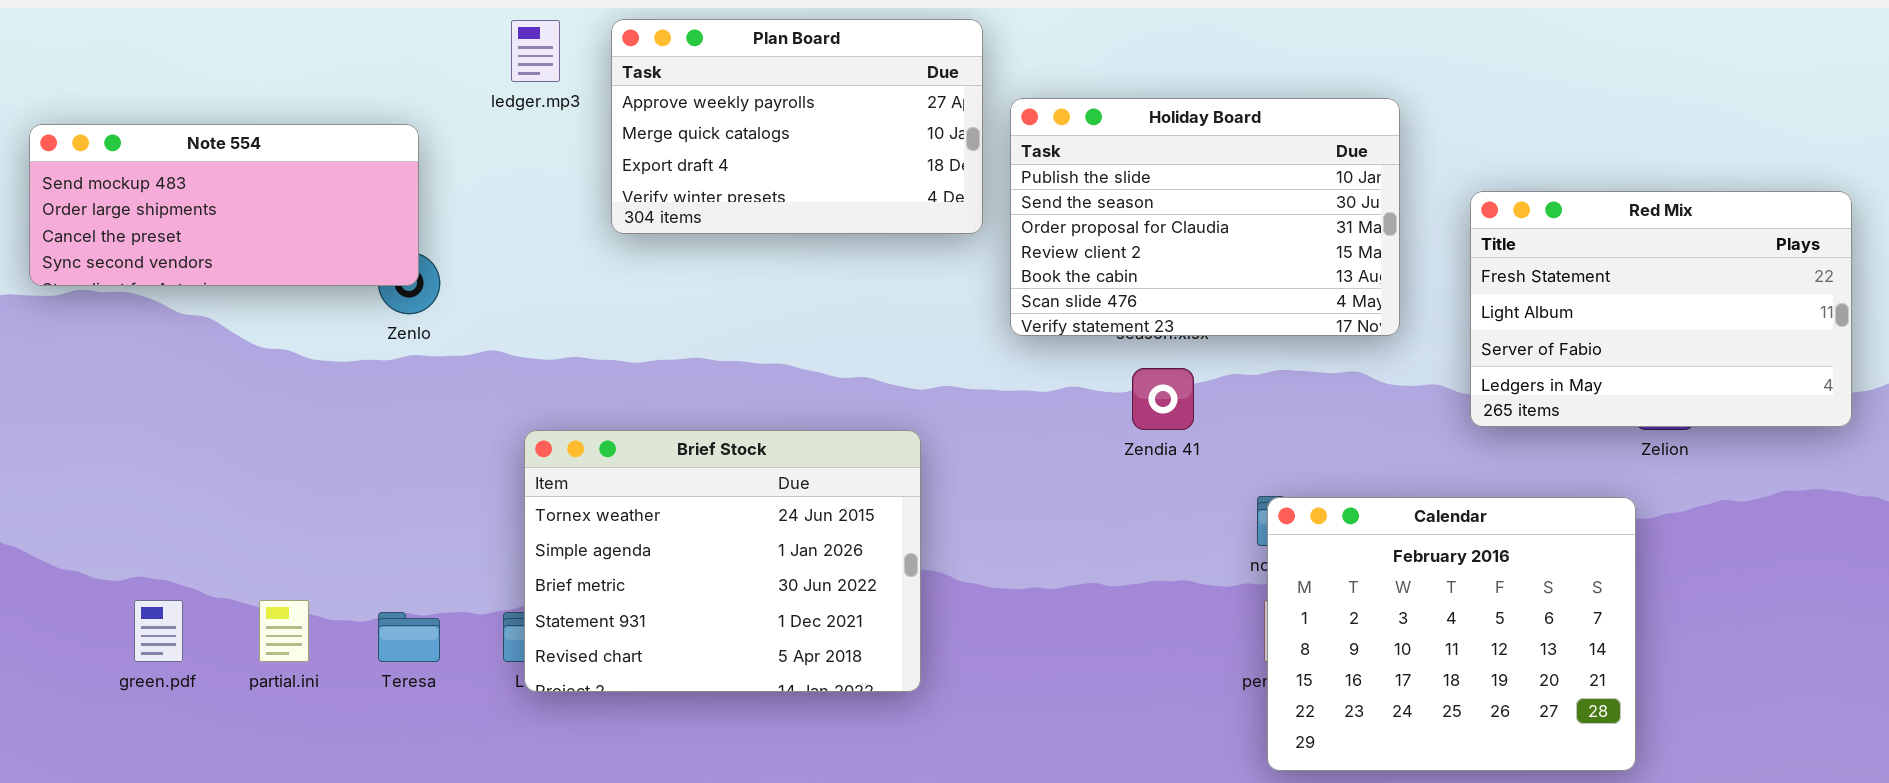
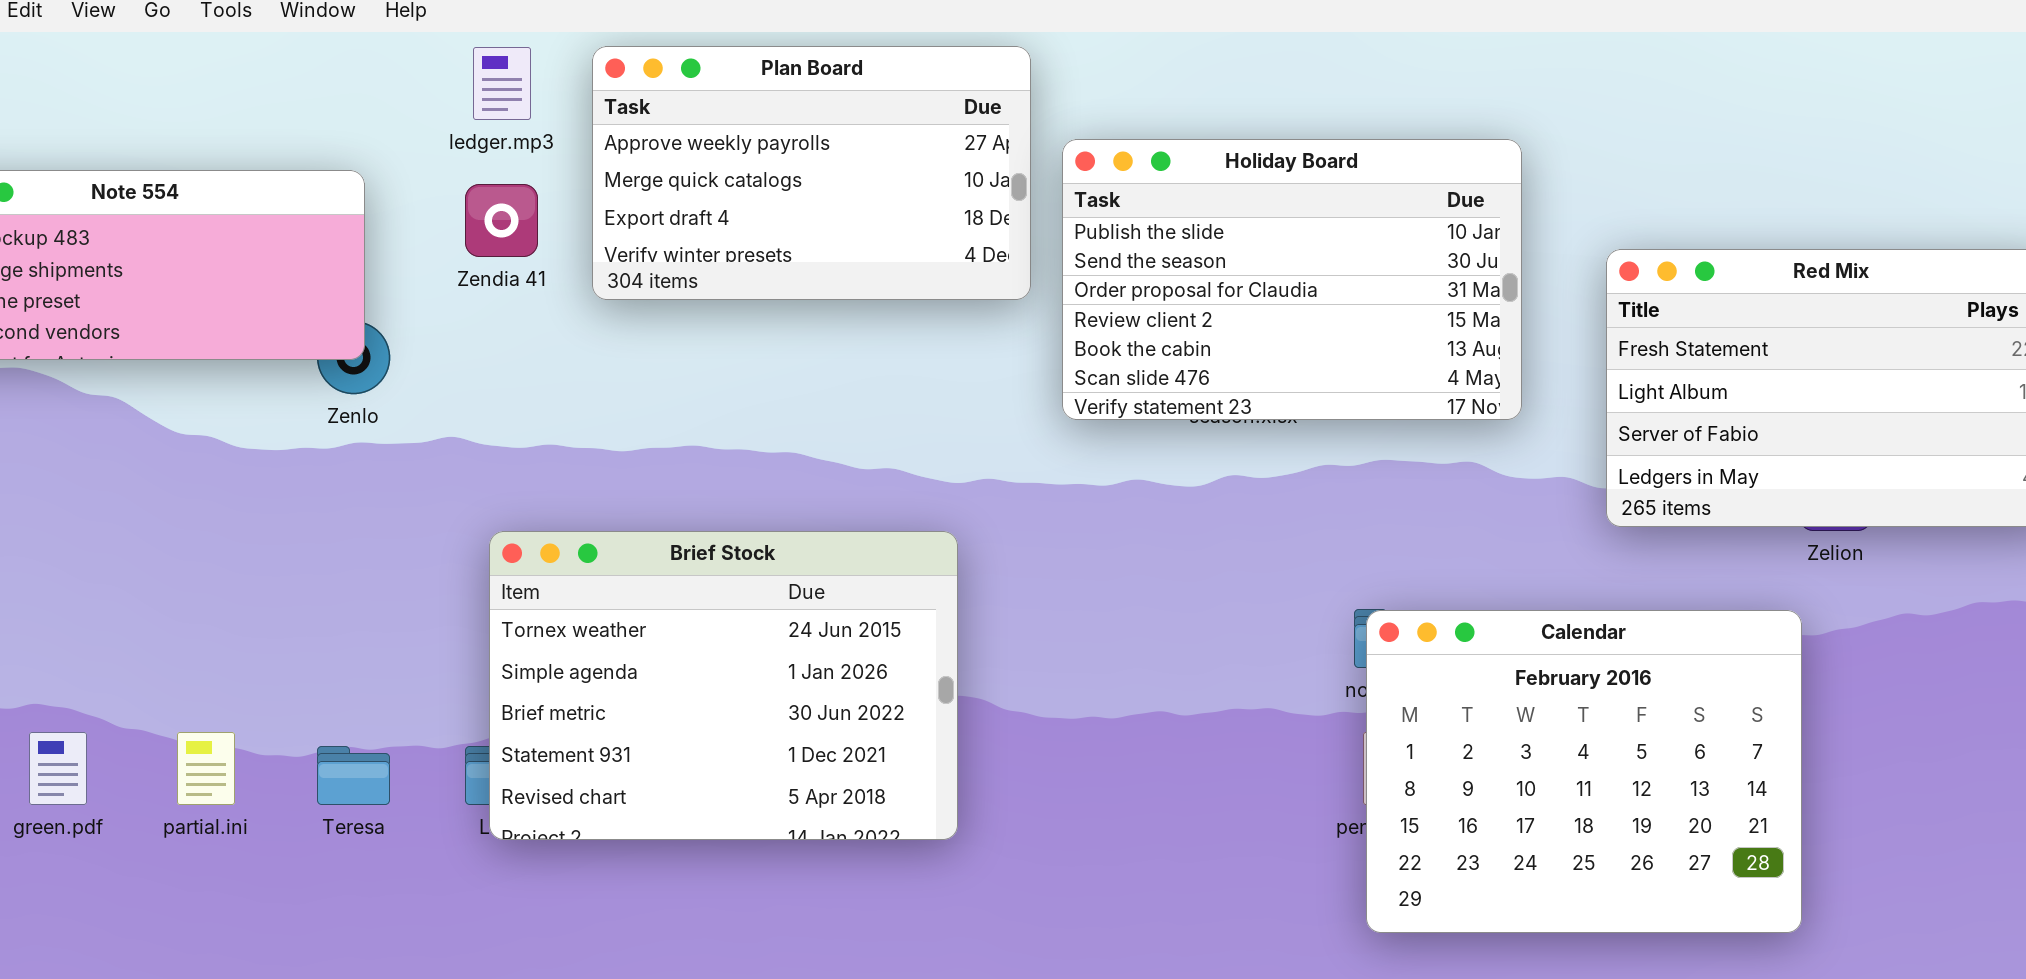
Zendia 41: [1132,368,1194,430] -> [465,184,538,257], moved

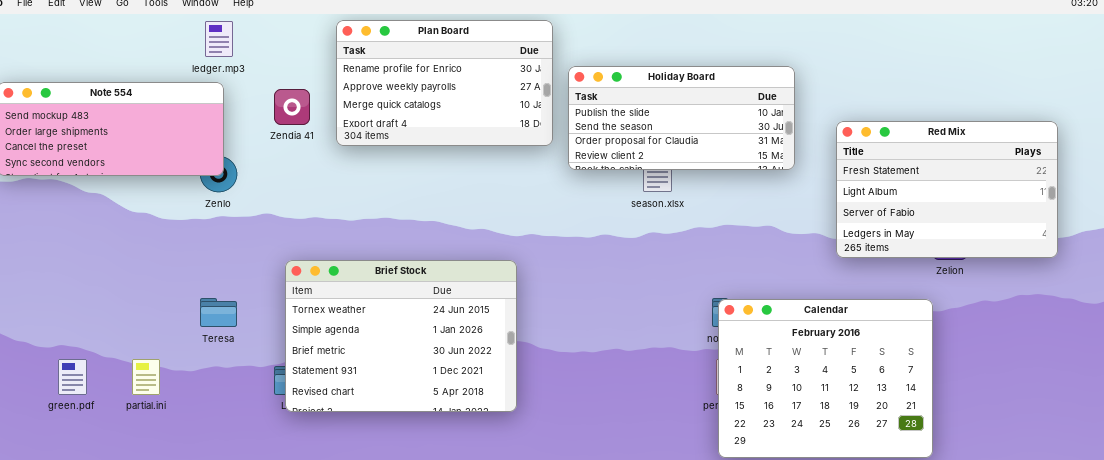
Plan Board: [592,46,1031,300] -> [336,20,553,146], scrolled up 1 row
ledger.mp3: [473,47,531,120] -> [205,21,233,57], moved
Holiday Board: [1062,139,1522,420] -> [568,66,795,170], resized
Teresa: [317,746,390,805] -> [200,298,237,327], moved

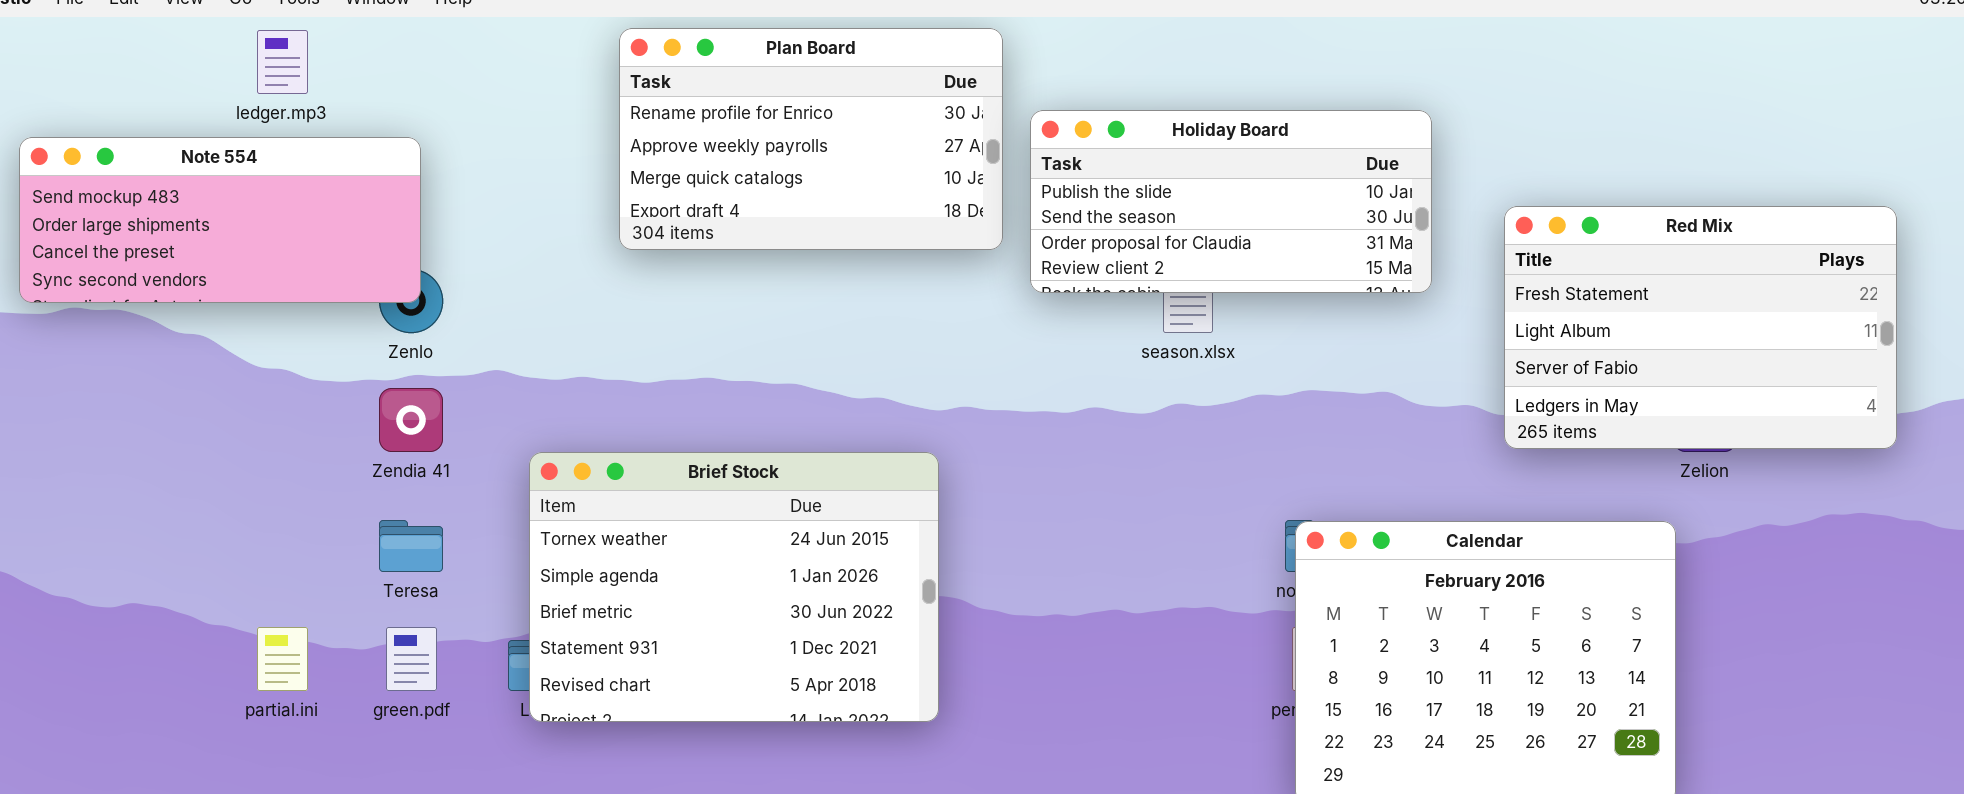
ledger.mp3: [205,21,233,57] -> [257,30,308,94], moved
Zendia 41: [274,89,310,125] -> [379,388,443,452], moved
green.pdf: [58,359,87,395] -> [386,627,437,691], moved

